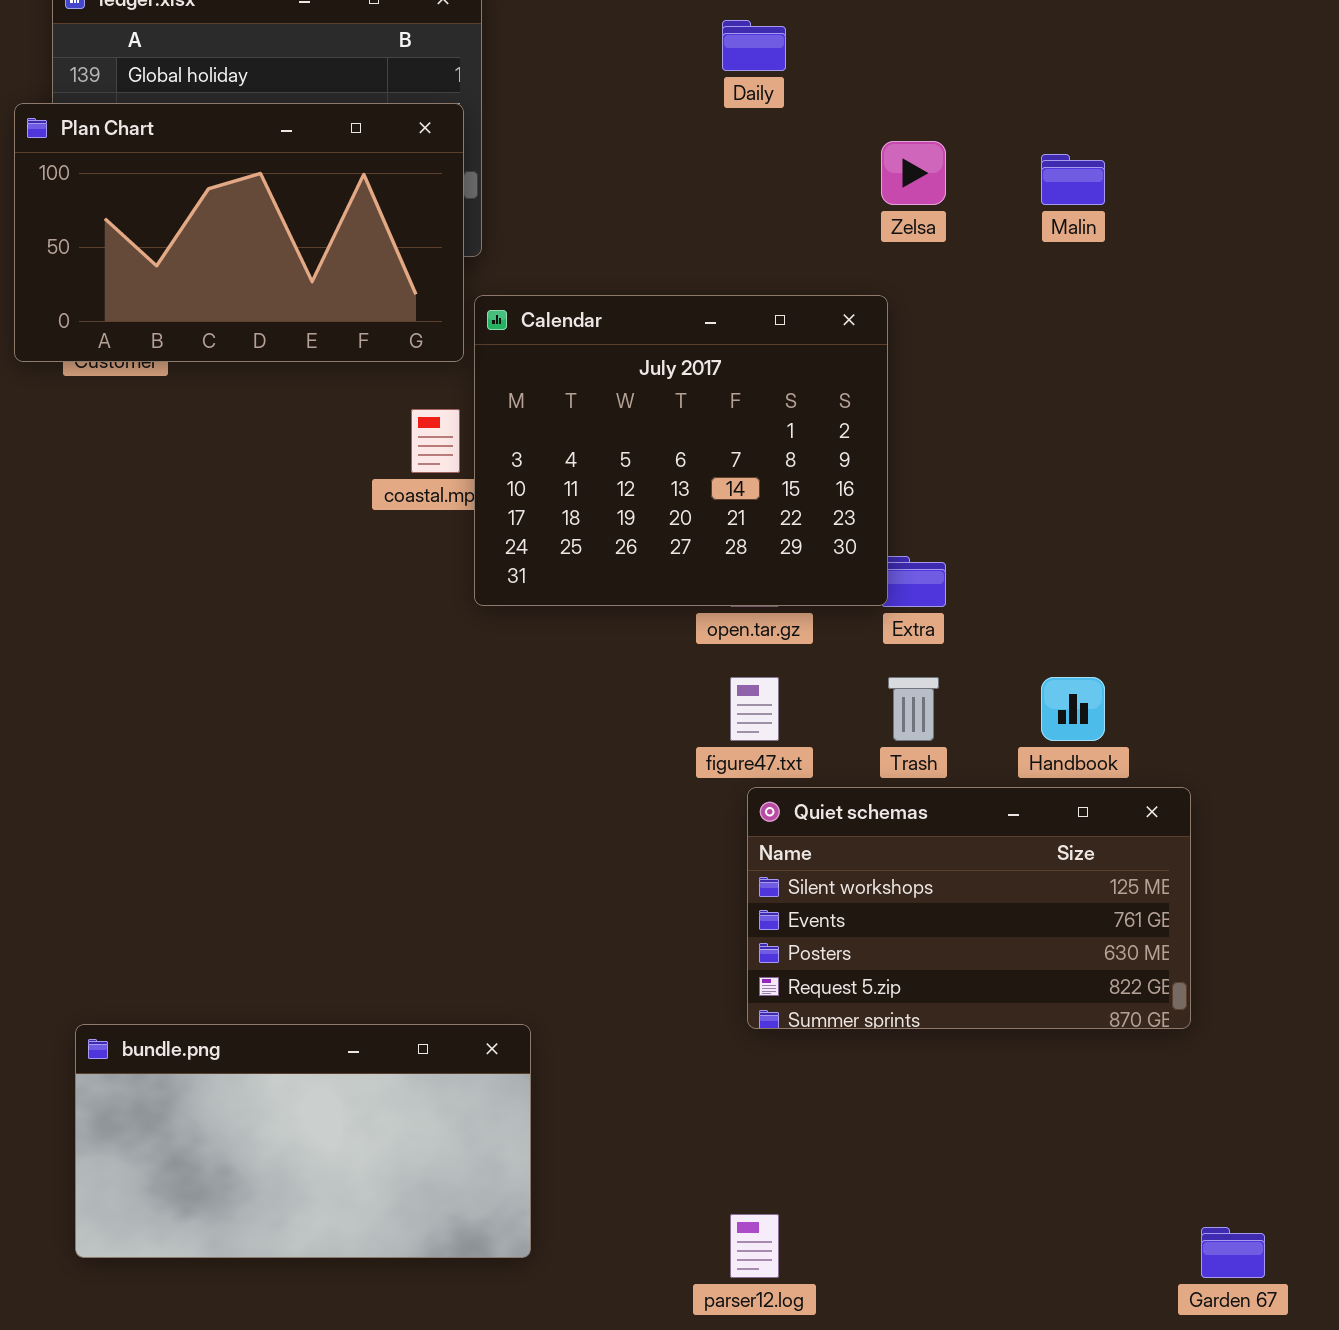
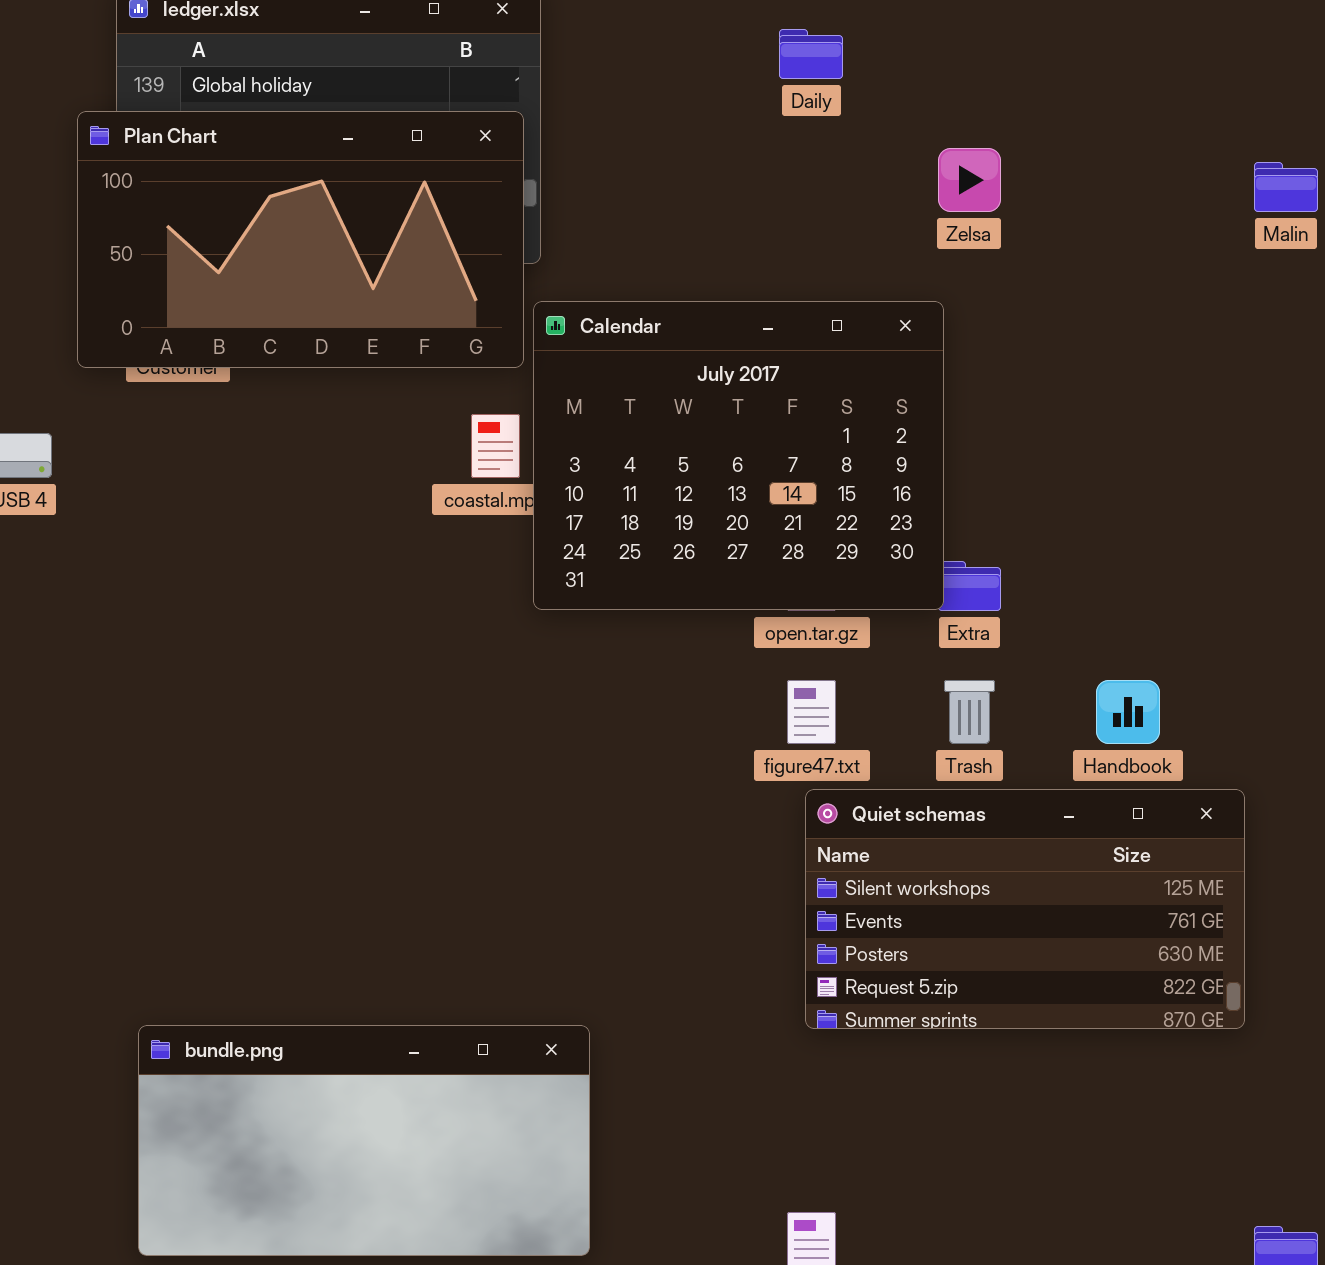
Malin: [1041,154,1105,205] -> [1254,162,1318,212], moved

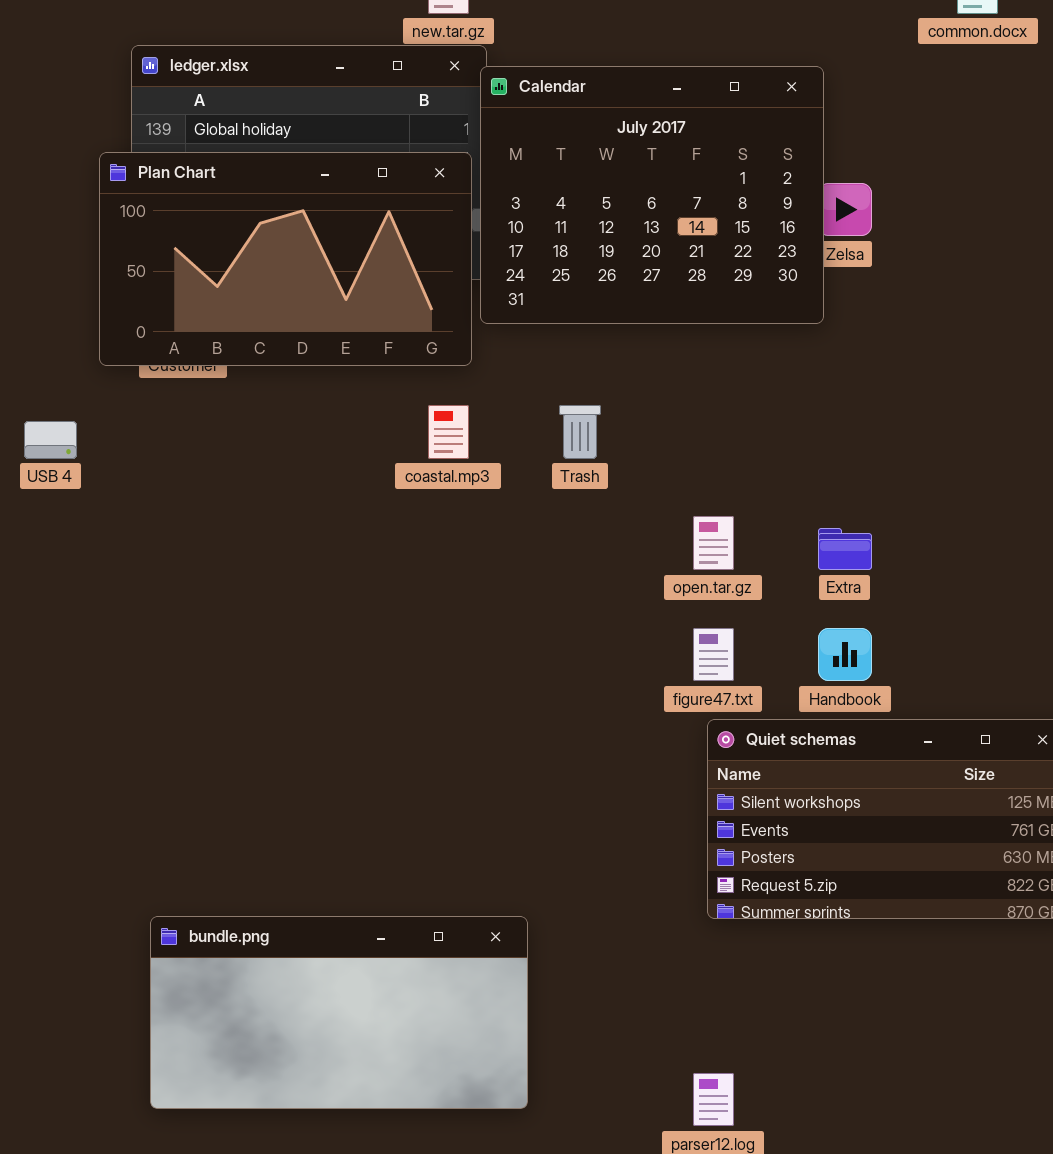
Calendar: [533,301,944,610] -> [480,66,824,324], moved
Trash: [944,680,995,744] -> [559,405,601,459], moved
Handbook: [1096,680,1160,744] -> [818,628,872,681], moved

